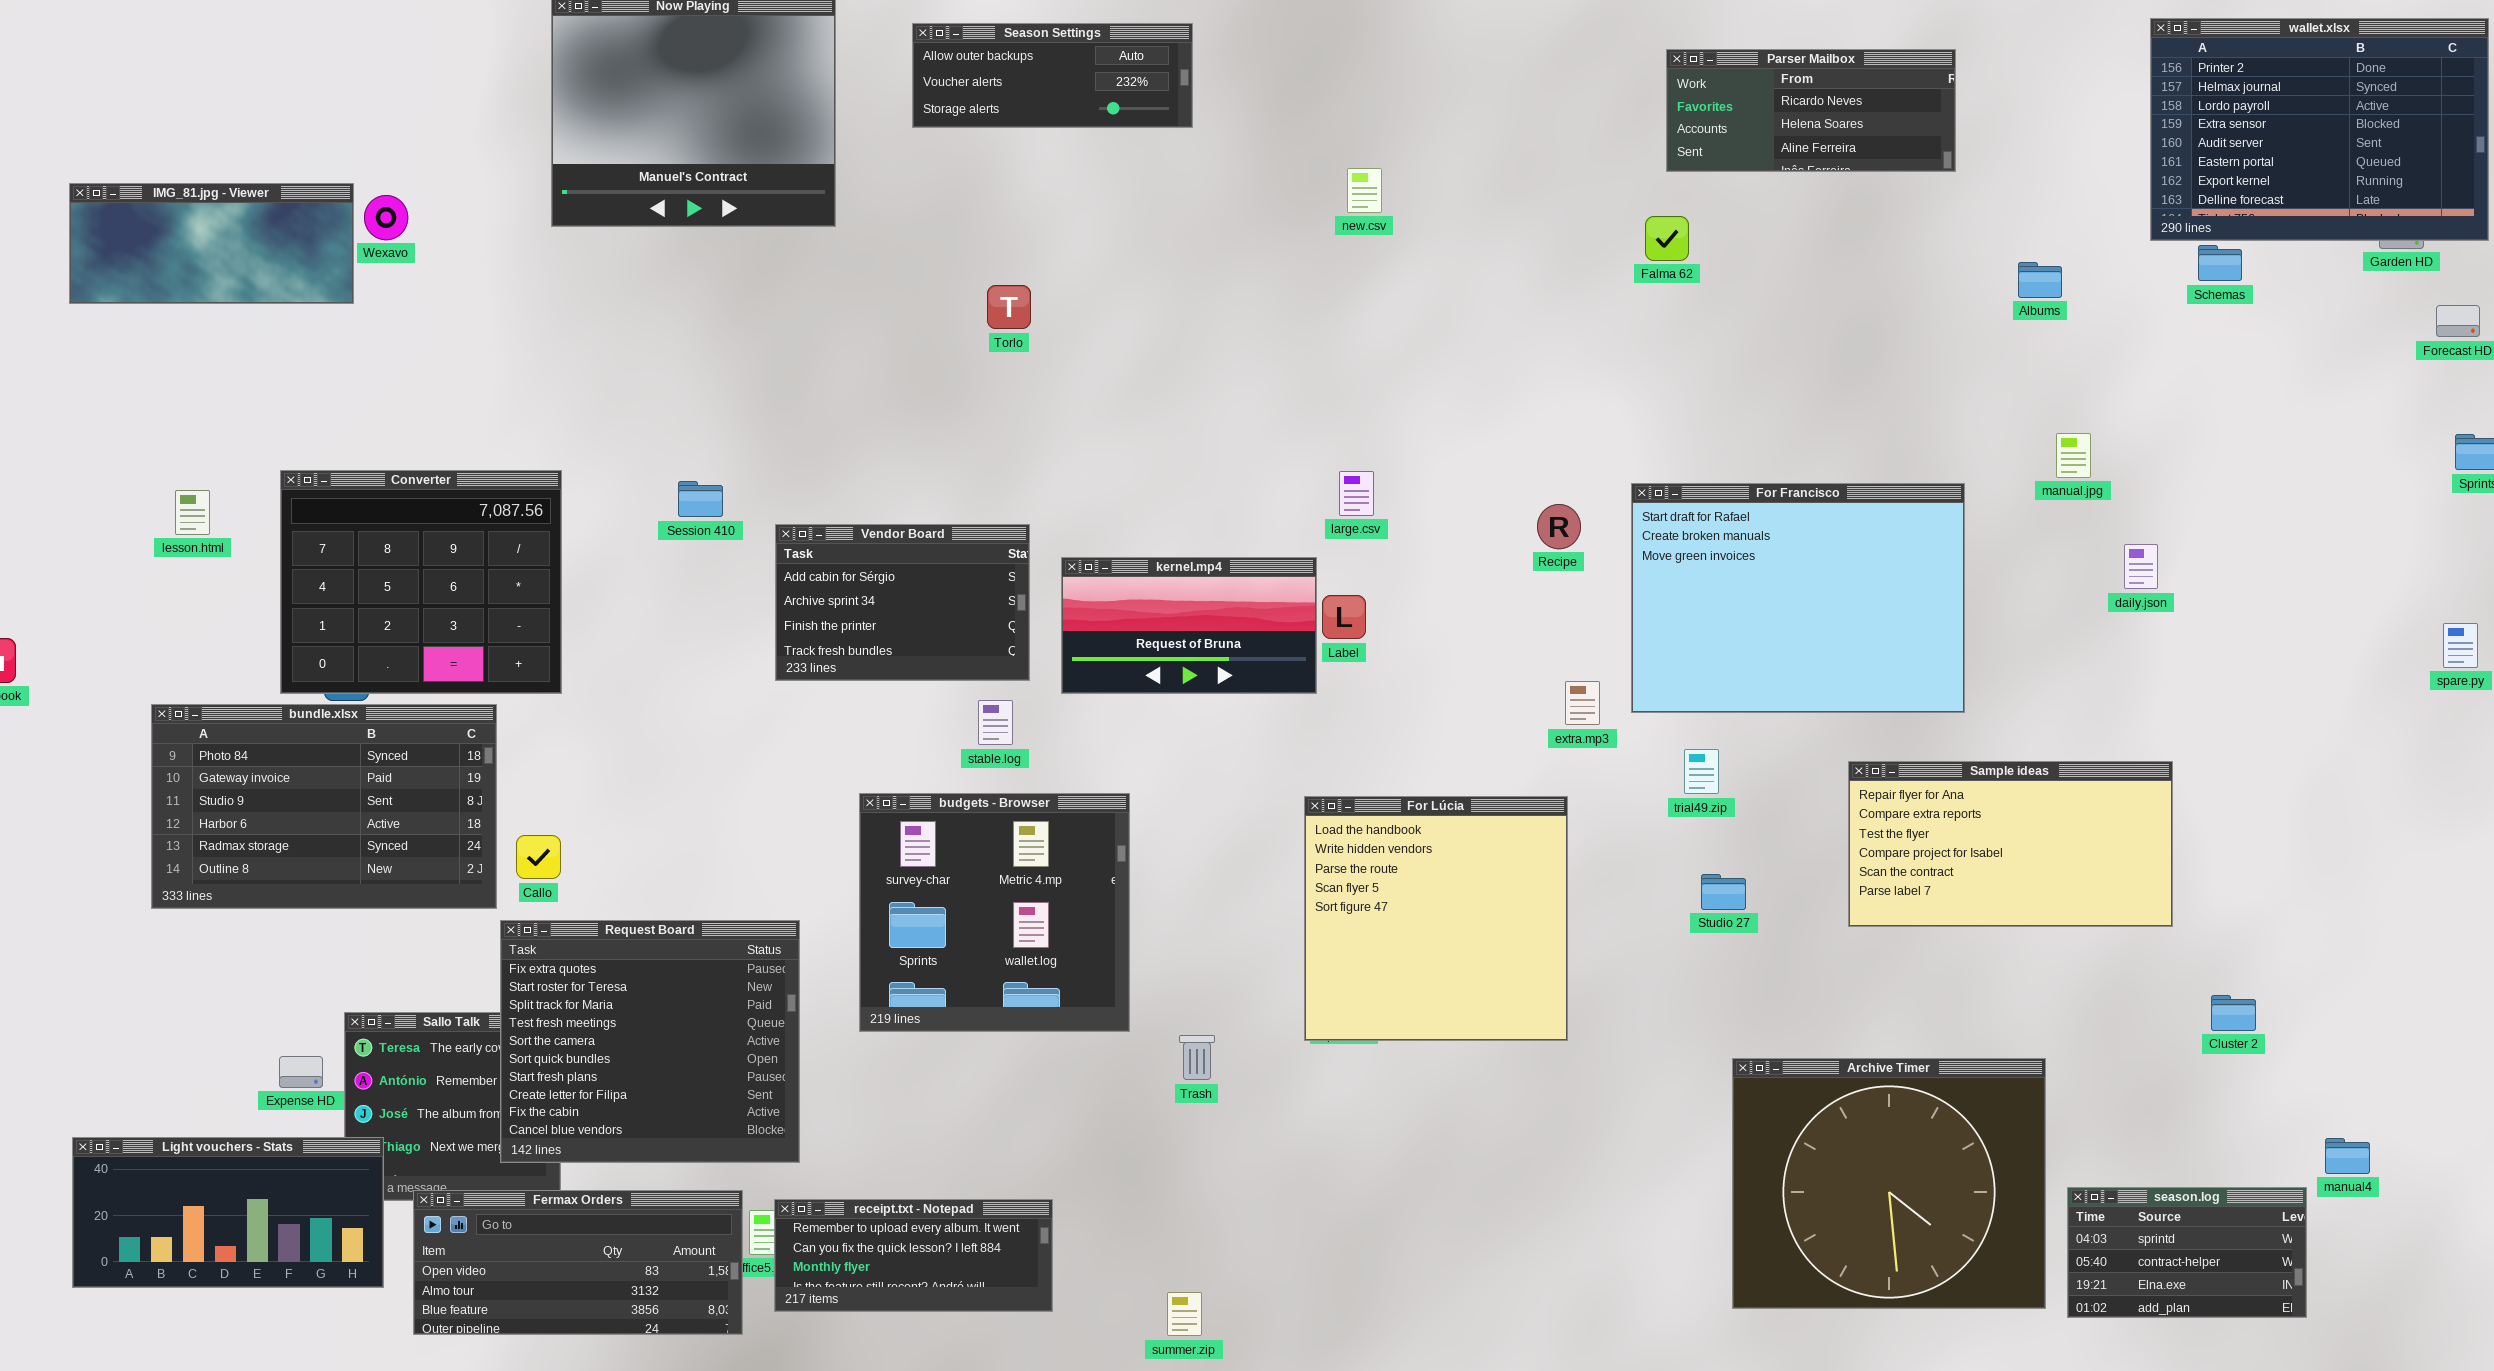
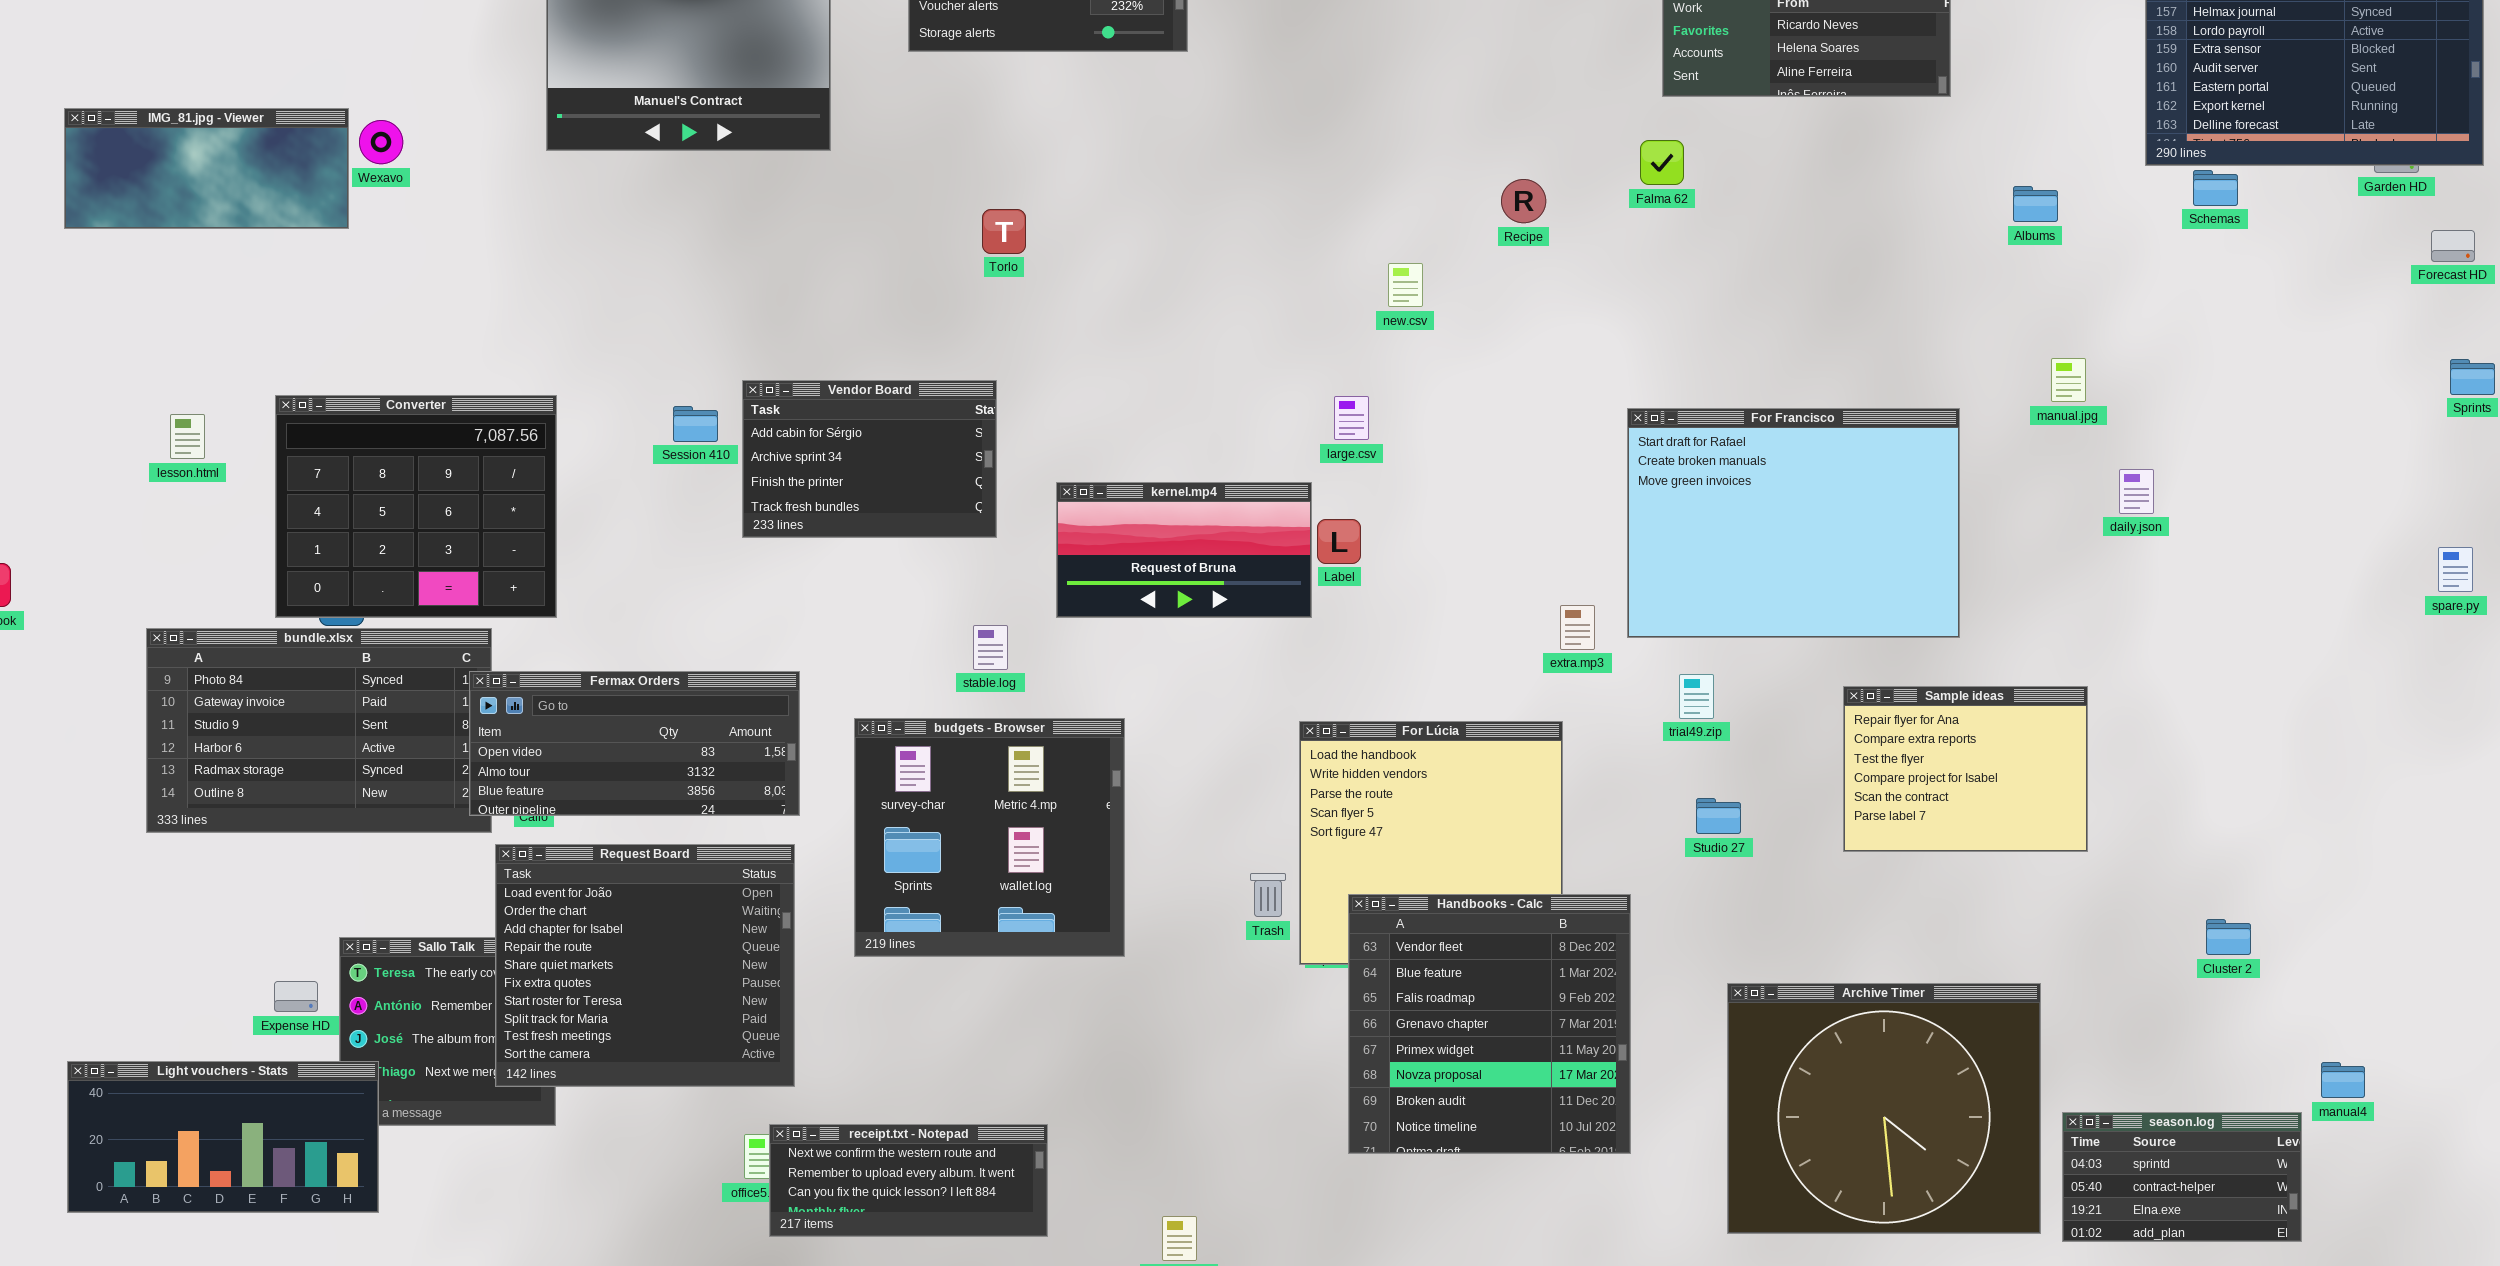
new.csv: [1347,168,1382,213] -> [1388,263,1423,307], moved
Recipe: [1537,504,1581,549] -> [1501,179,1546,223], moved
Vendor Board: [775,524,1030,681] -> [742,380,997,538], moved
Sample ideas: [1848,761,2173,927] -> [1843,686,2088,852], resized
Request Board: [500,920,800,1163] -> [495,844,795,1087], scrolled up 5 rows
Handbooks - Calc: none -> [1348,894,1631,1154], opened
Trash: [1179,1035,1215,1080] -> [1250,873,1286,917], moved
Fermax Orders: [413,1190,743,1335] -> [469,671,800,816], moved
receipt.txt - Notepad: [774,1199,1053,1312] -> [769,1124,1048,1237], scrolled up 1 row

